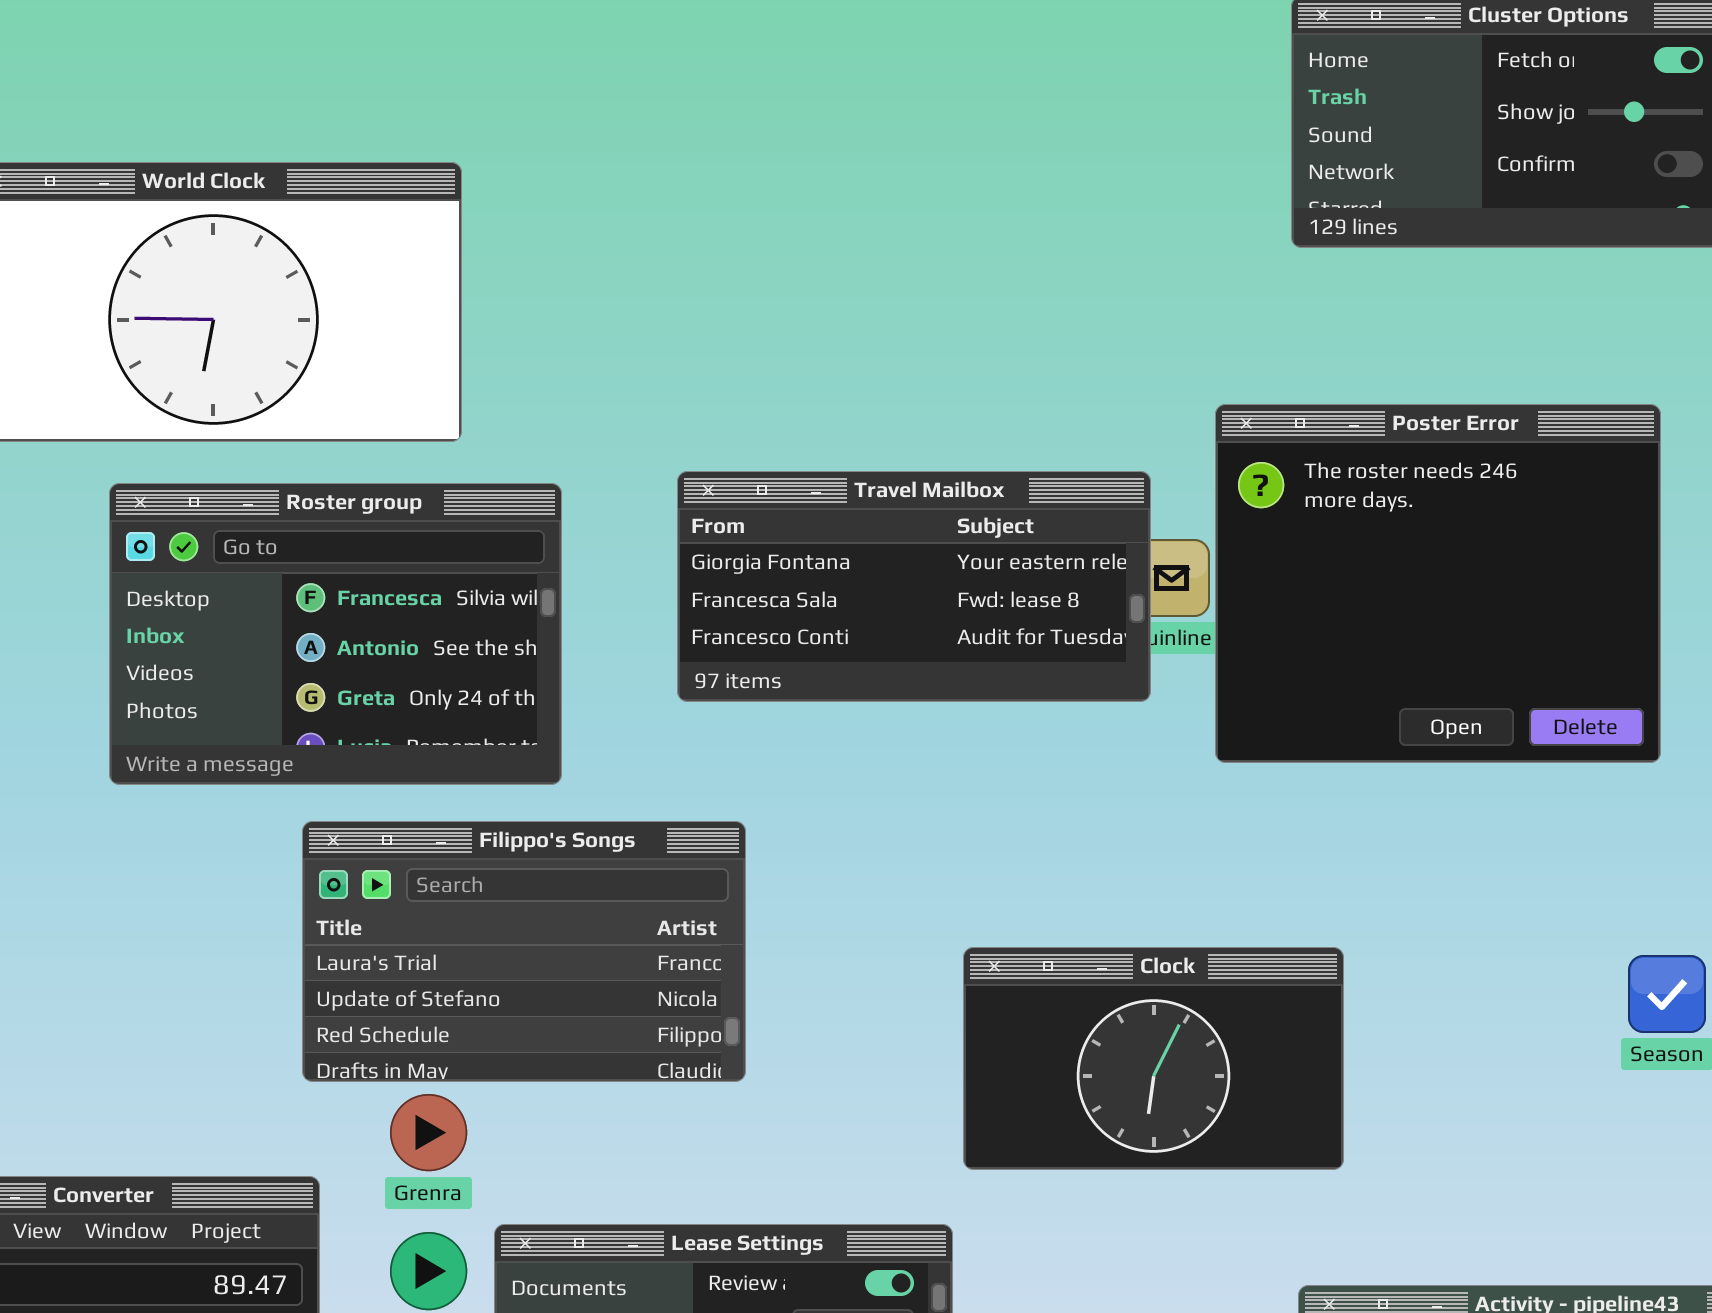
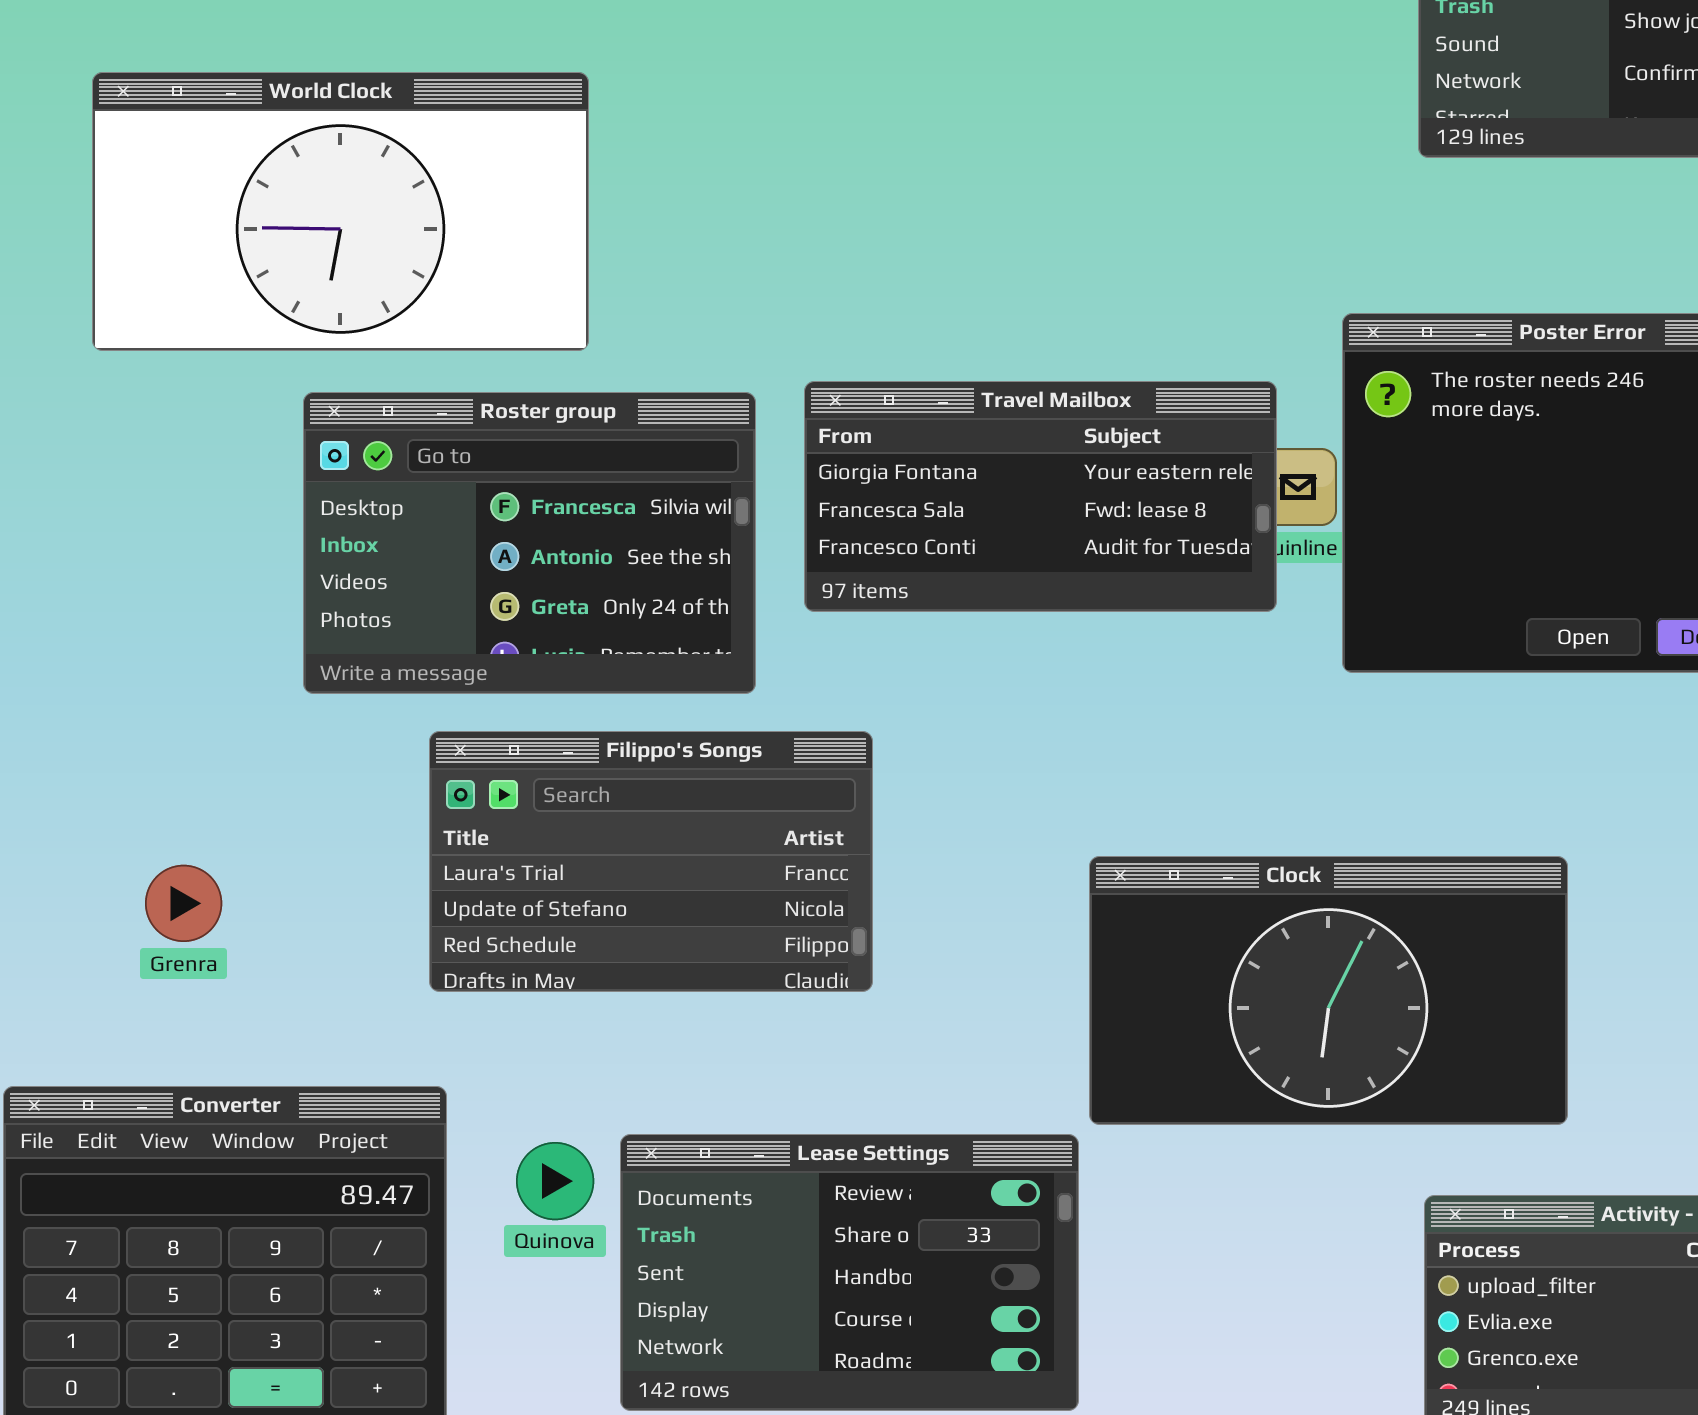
Roster group: [109,483,562,785] -> [303,392,756,694], moved
Clock: [963,947,1344,1170] -> [1089,856,1568,1125], resized
Grenra: [390,1094,467,1171] -> [145,865,222,942], moved

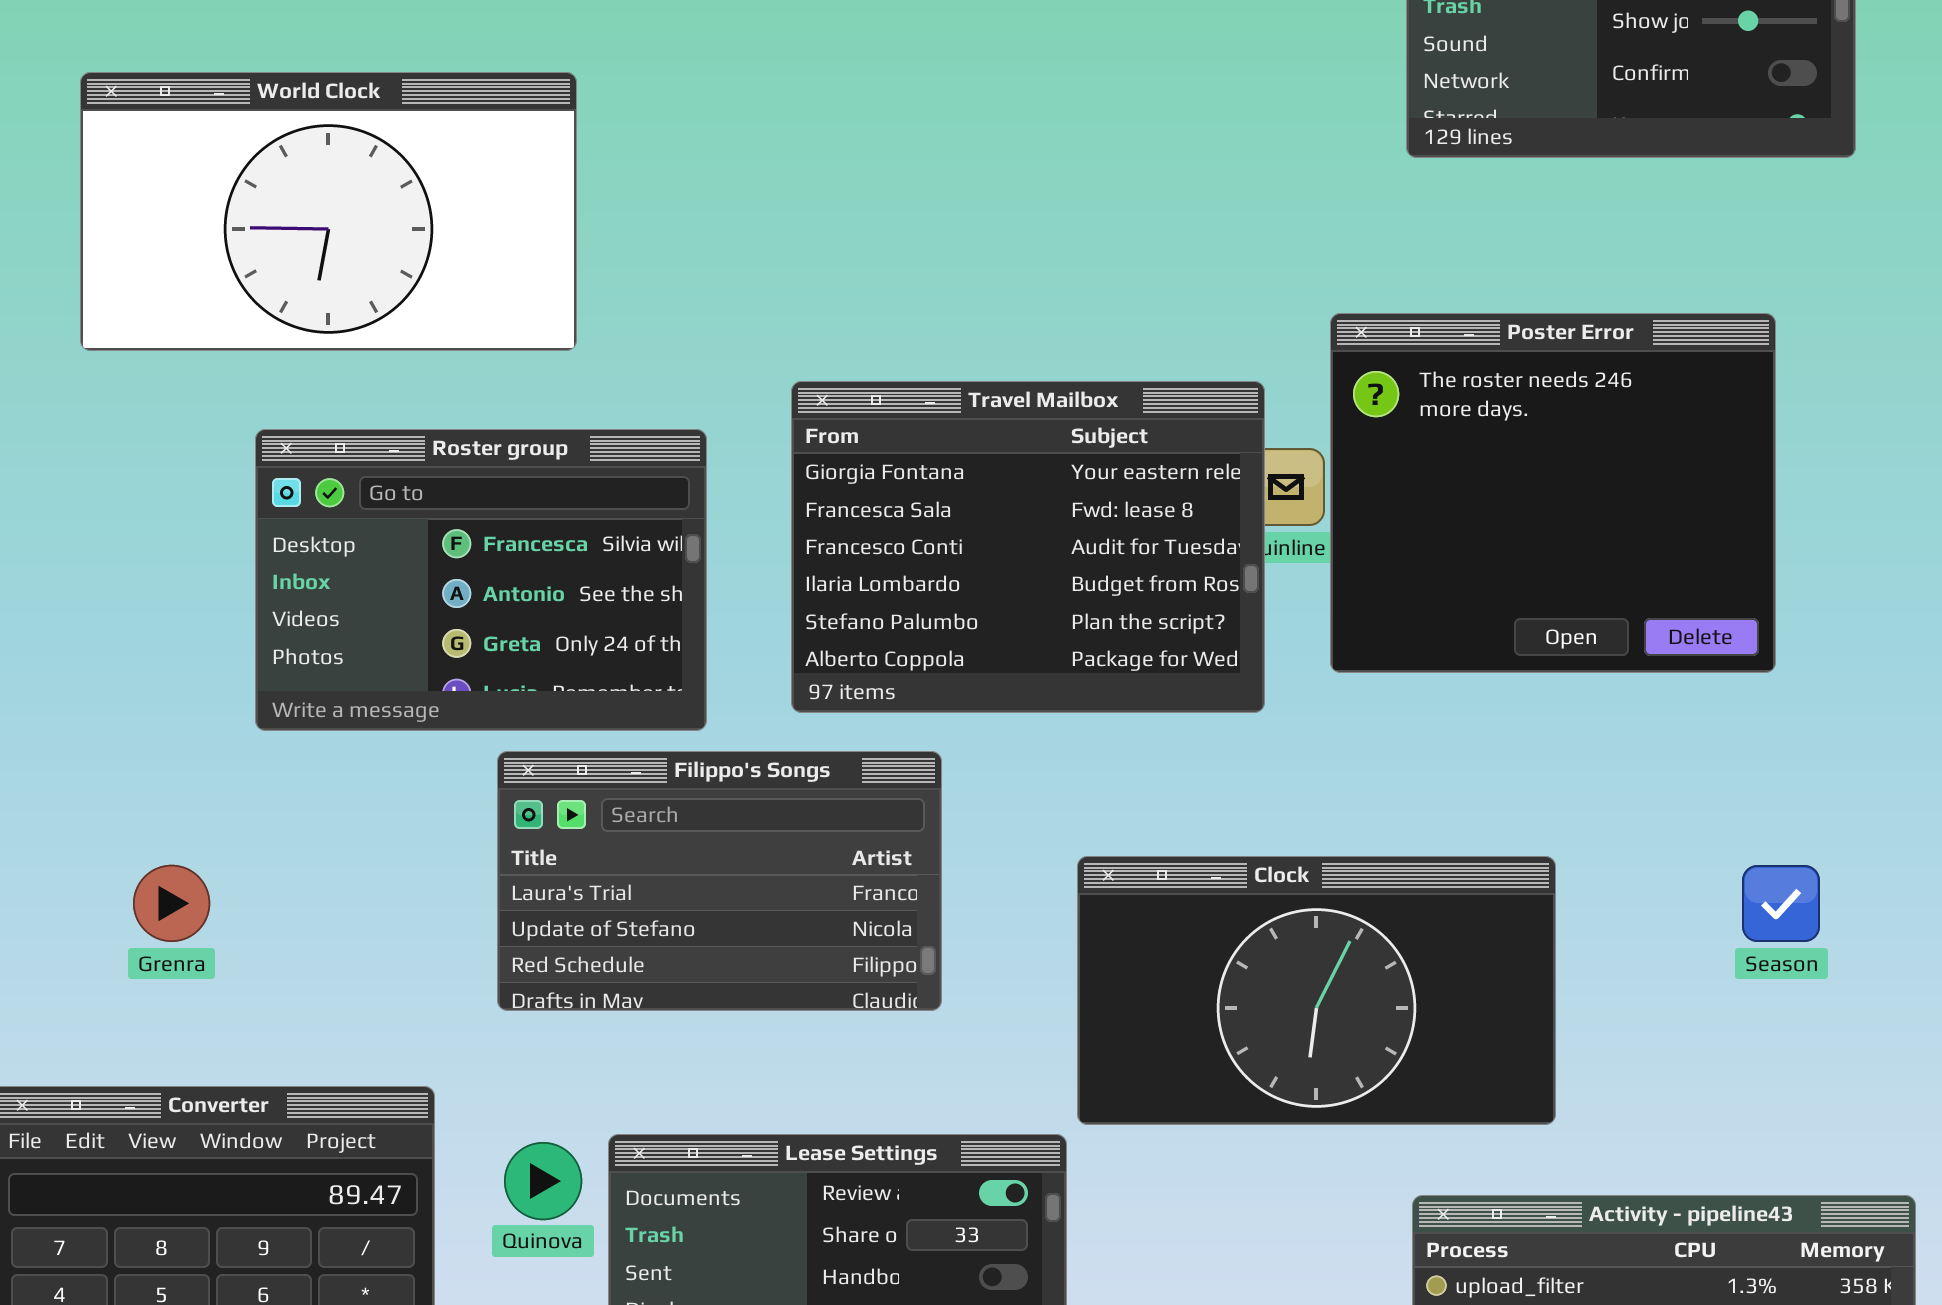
Travel Mailbox: [804,381,1277,612] -> [791,381,1265,713], resized
Roster group: [303,392,756,694] -> [255,429,707,731], moved
Filippo's Songs: [429,731,873,992] -> [497,751,942,1011], moved

